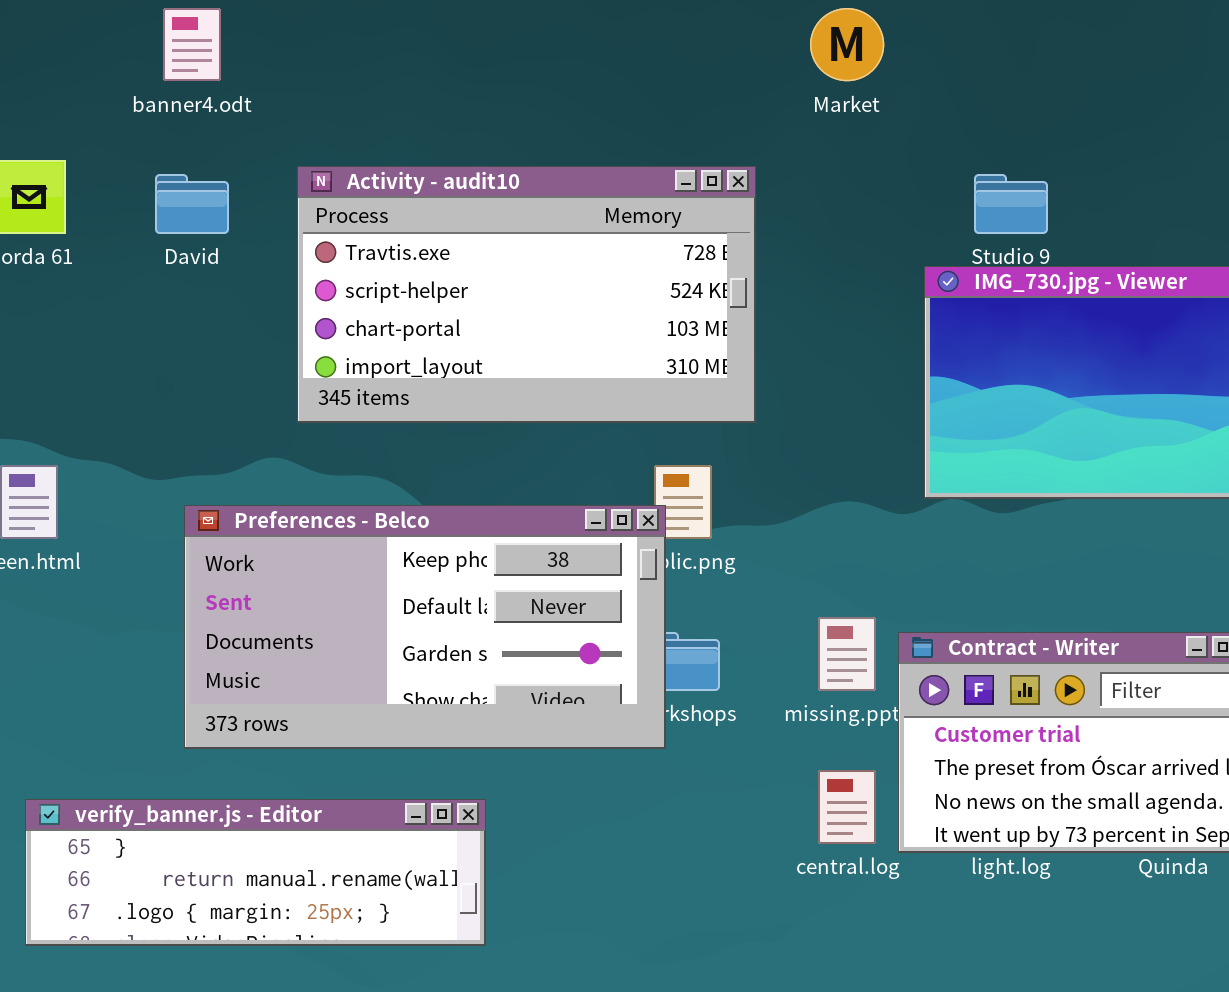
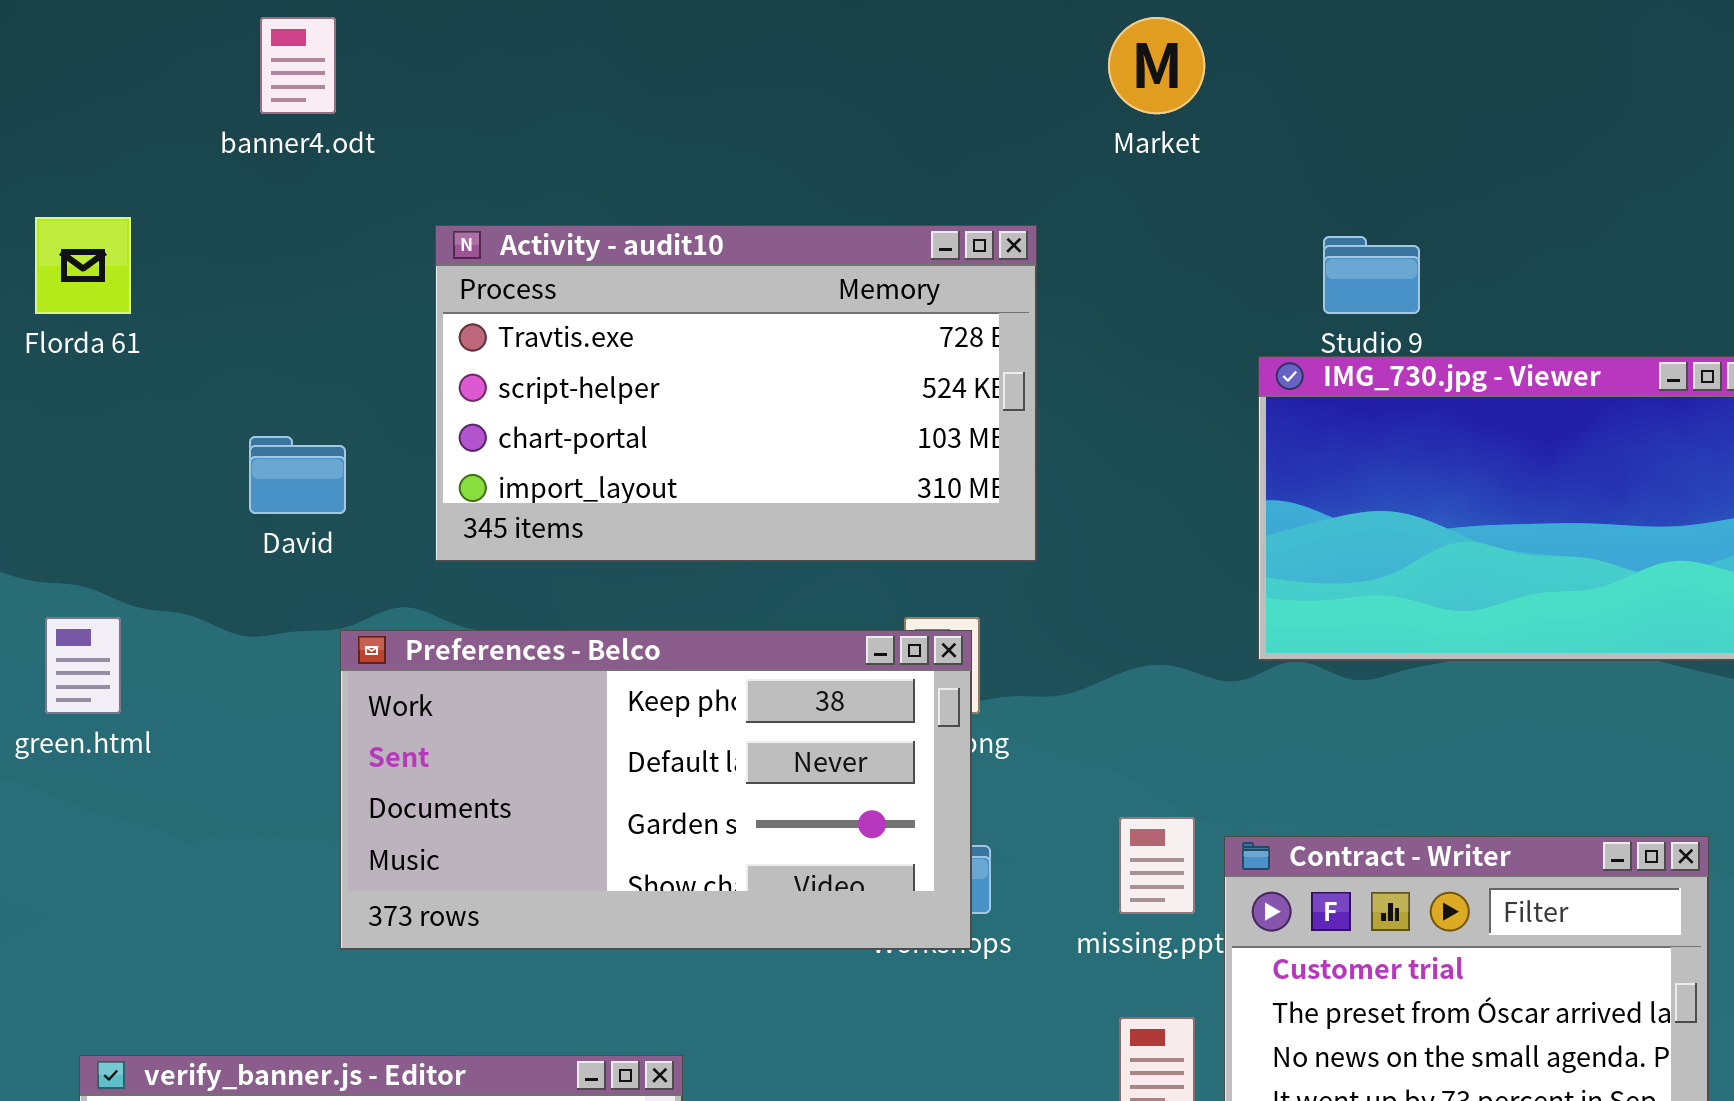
David: [155,174,229,234] -> [249,436,346,514], moved
Preferences - Belco: [184,505,666,749] -> [340,630,972,950], moved

